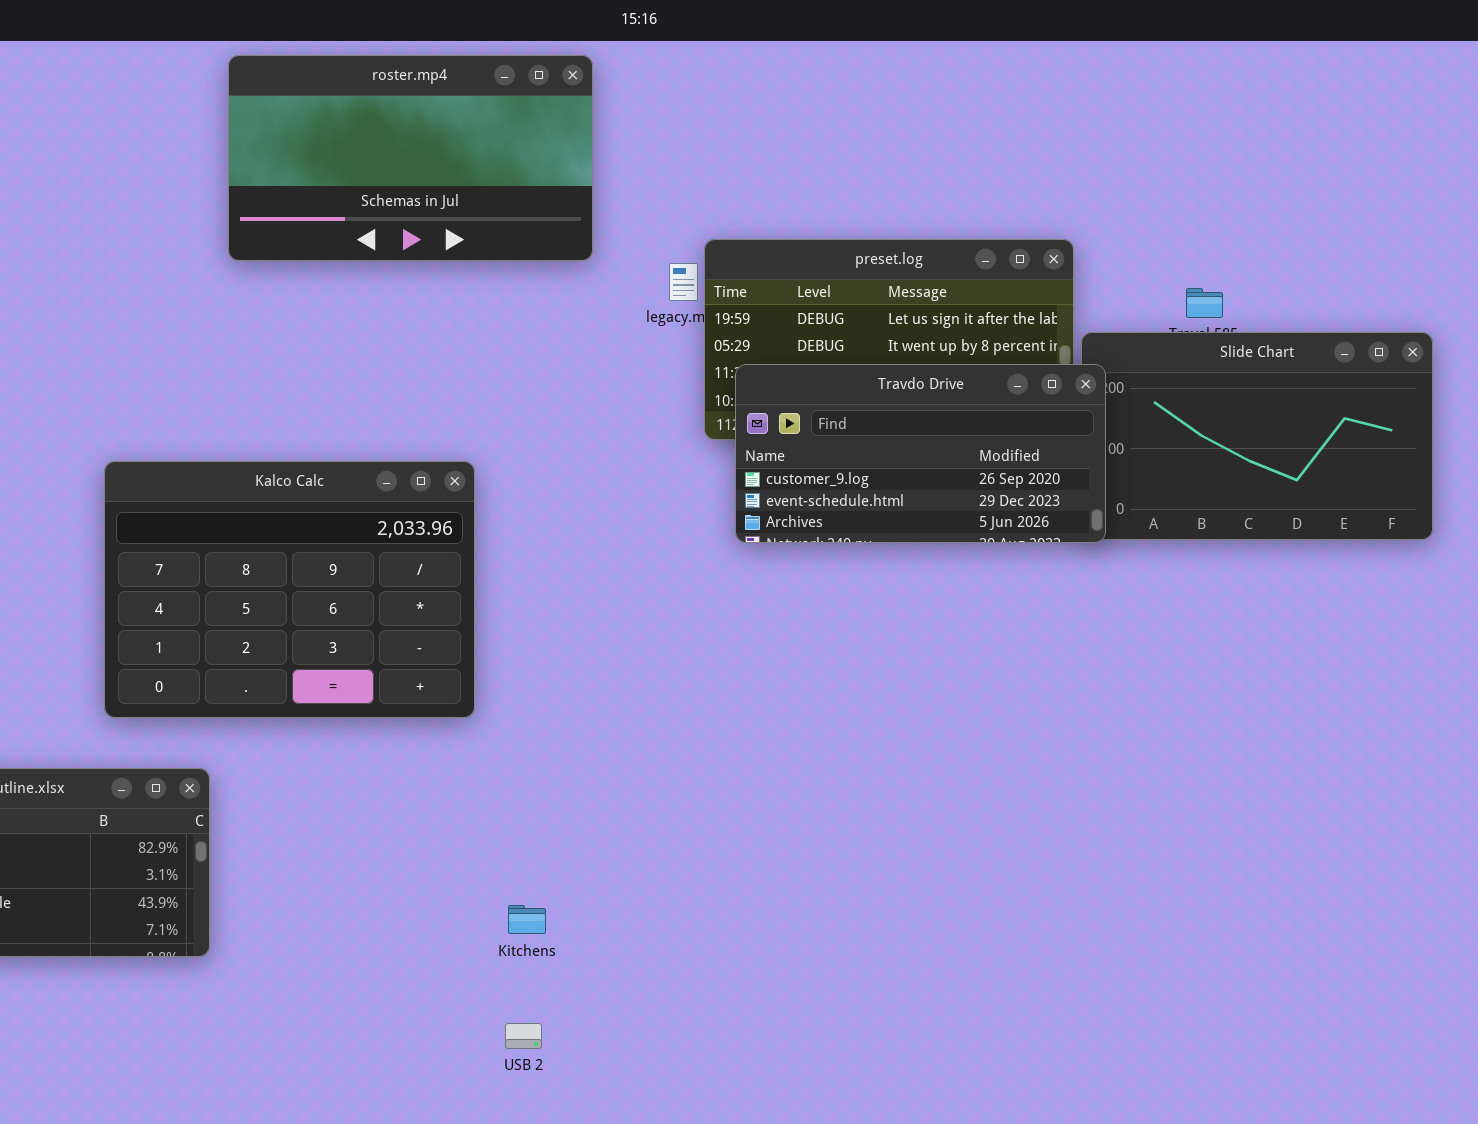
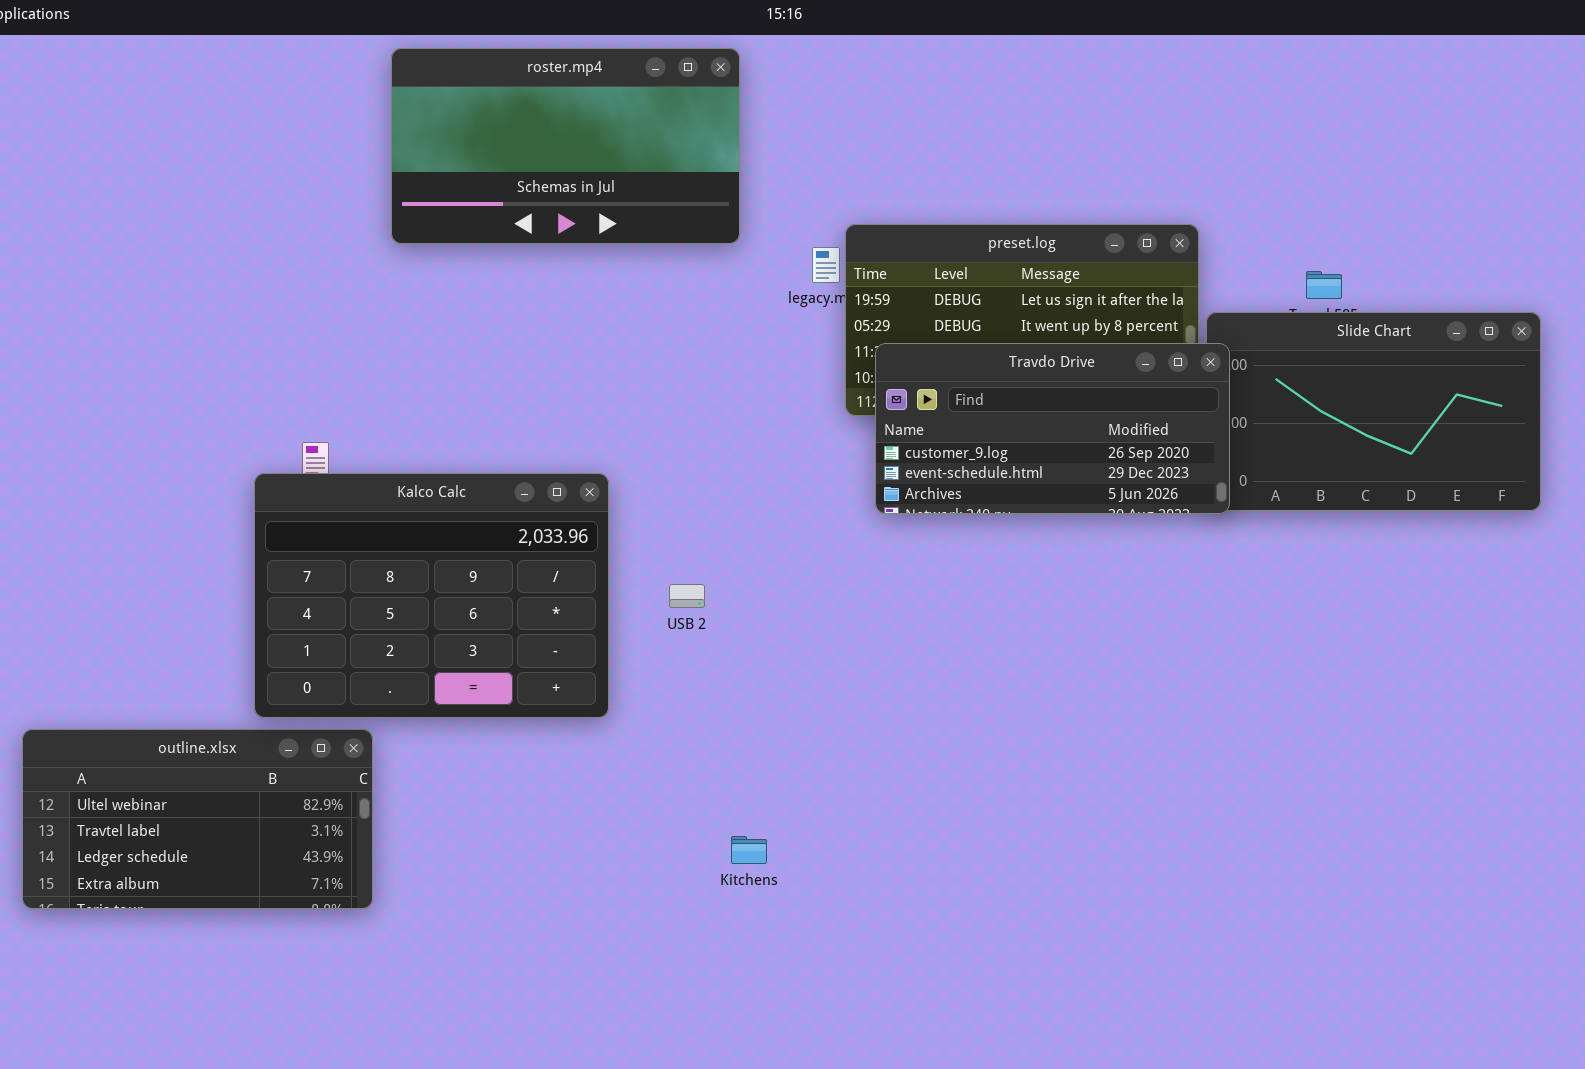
Kalco Calc: [104,461,475,718] -> [254,473,609,718], moved
Kitchens: [508,905,546,934] -> [731,836,767,864], moved
USB 2: [505,1023,542,1049] -> [669,584,705,608], moved

